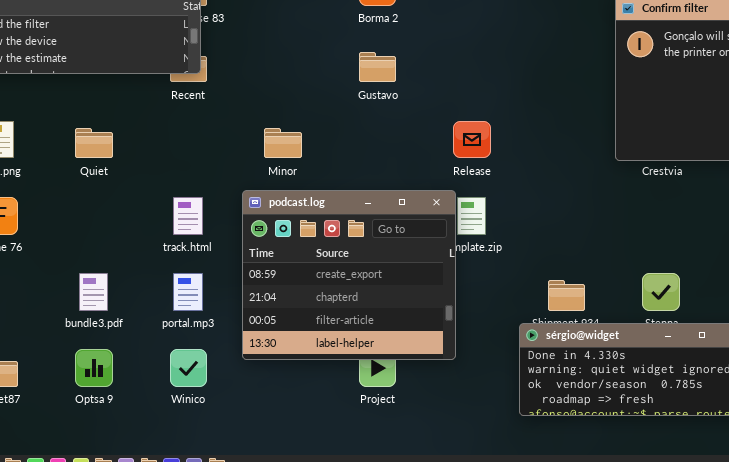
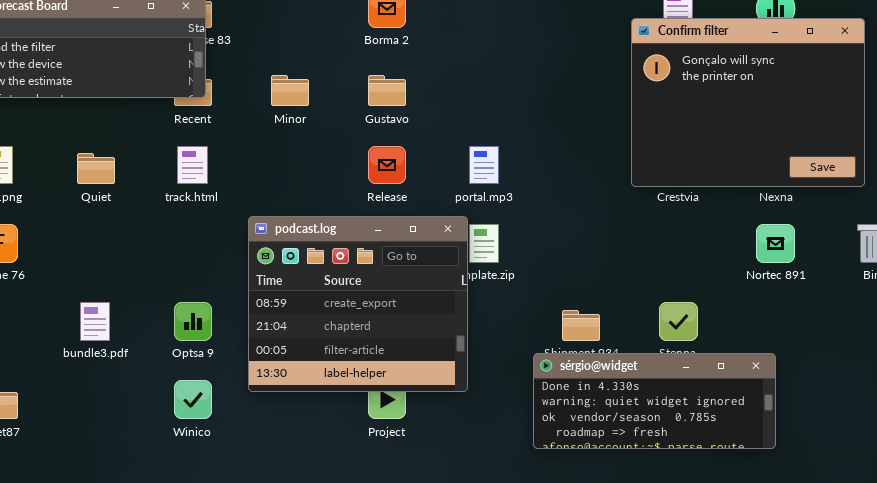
Release: [453,121,491,158] -> [368,146,406,184], moved
Minor: [264,128,302,158] -> [271,75,309,106], moved
track.html: [173,197,203,235] -> [177,146,208,184], moved
portal.mp3: [173,273,203,311] -> [469,146,499,184], moved
Optsa 9: [75,349,113,387] -> [174,302,212,341], moved

